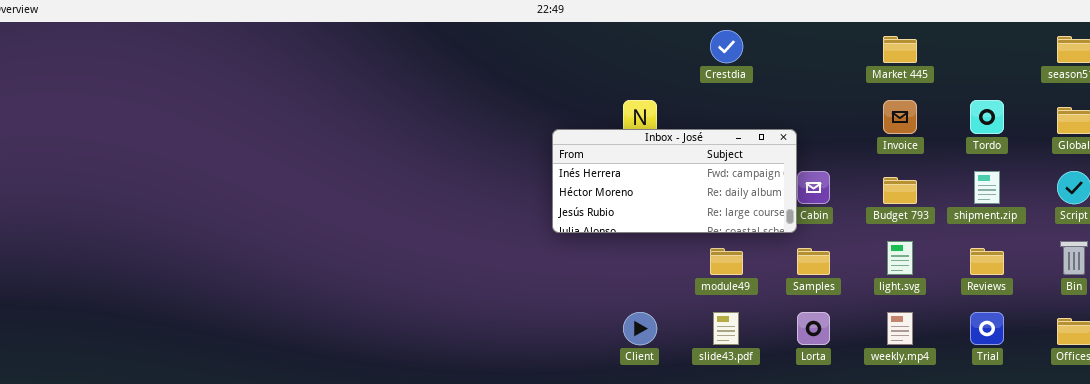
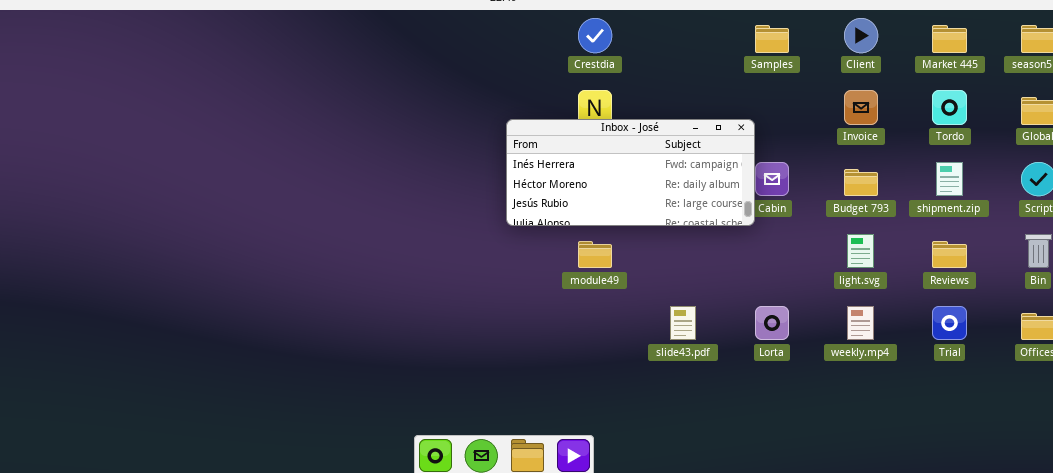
Crestdia: [710,30,743,63] -> [578,18,612,53], moved
Market 445: [883,36,917,63] -> [932,25,967,53], moved
module49: [710,248,743,275] -> [578,241,612,268], moved
Samples: [797,248,830,275] -> [755,25,789,53], moved
Client: [623,312,657,345] -> [844,18,878,53], moved

